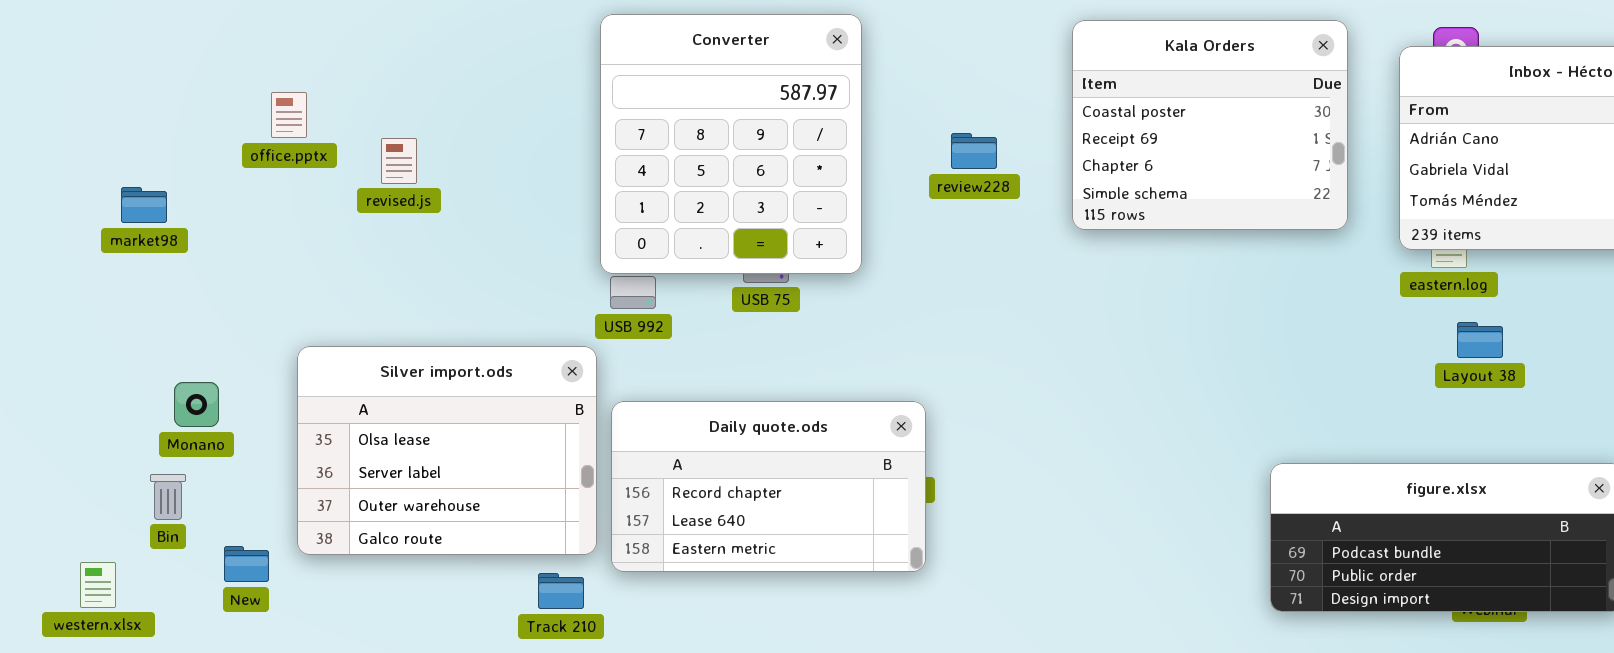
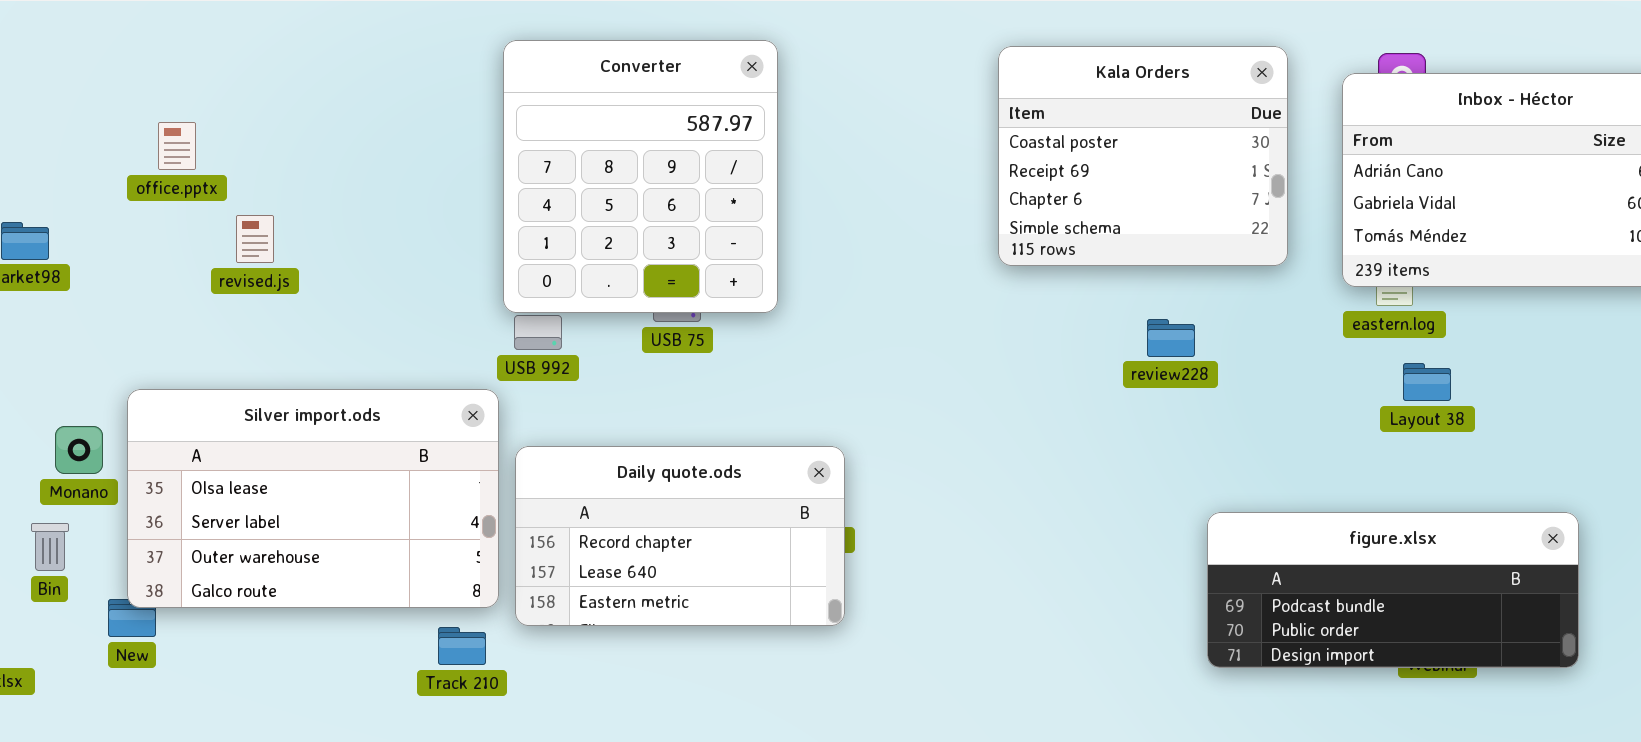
review228: [951,133,997,169] -> [1147,319,1195,357], moved
revised.js: [381,138,417,184] -> [236,215,274,263], moved
Silver import.ods: [297,346,597,555] -> [127,389,499,608], resized

